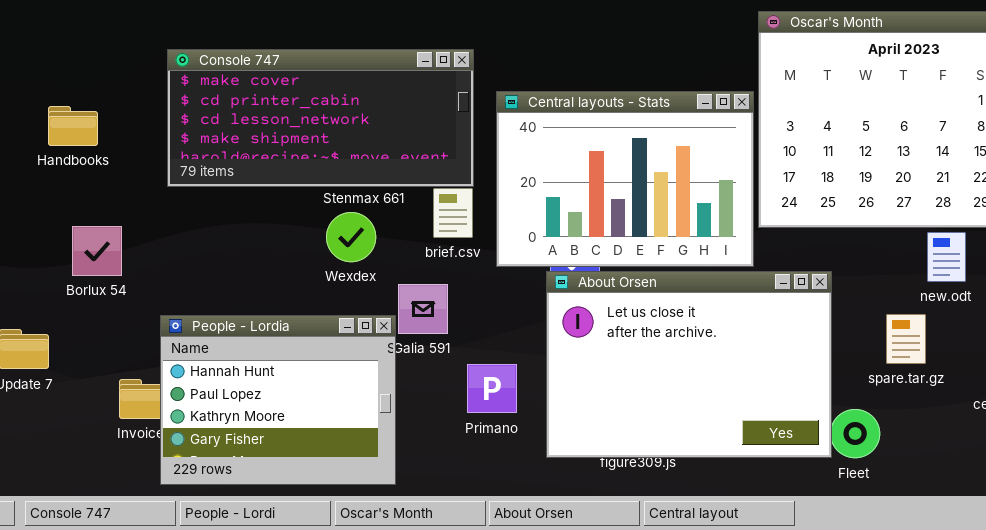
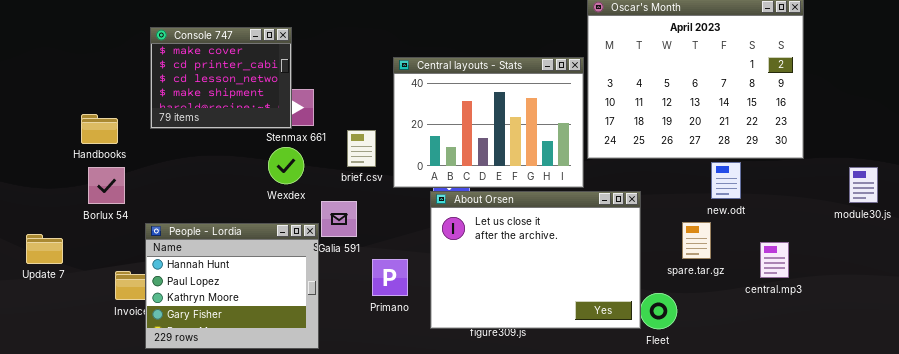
Console 747: [167,49,474,187] -> [150,27,292,129], resized
Handbooks: [48,106,98,146] -> [81,114,118,144], moved
Borlux 54: [72,226,122,276] -> [88,167,125,204], moved

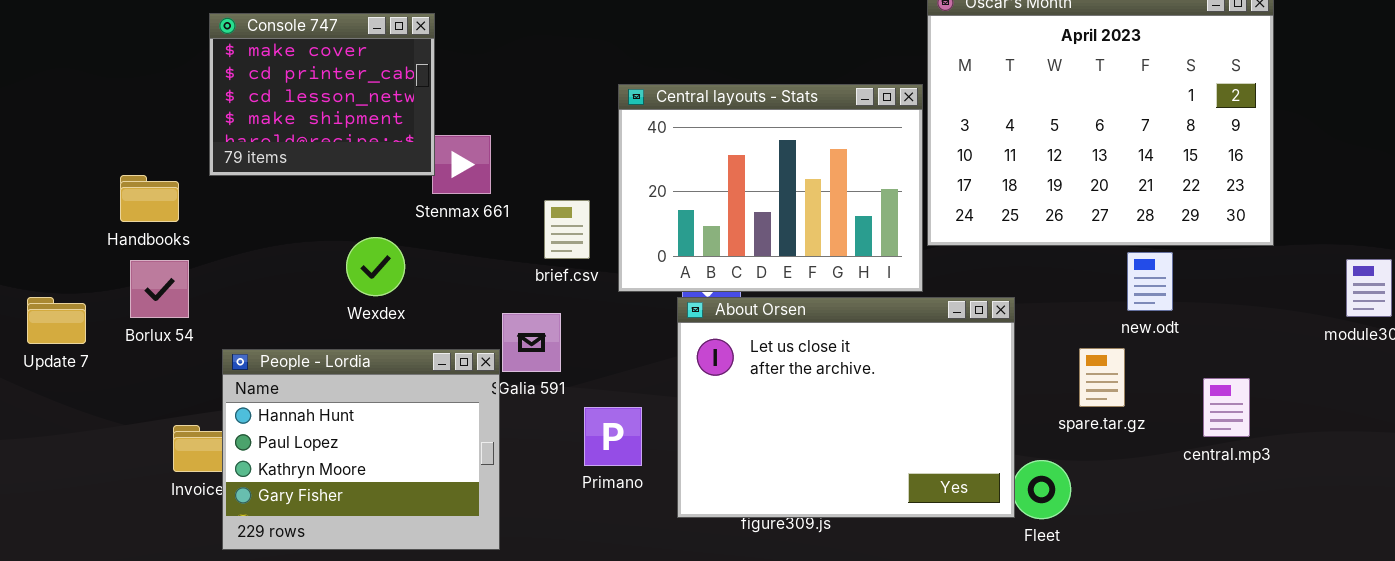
Console 747: [150,27,292,129] -> [209,13,435,176], moved
Wexdex: [268,147,304,184] -> [346,237,405,296], moved
Update 7: [26,234,63,264] -> [27,297,86,344], moved

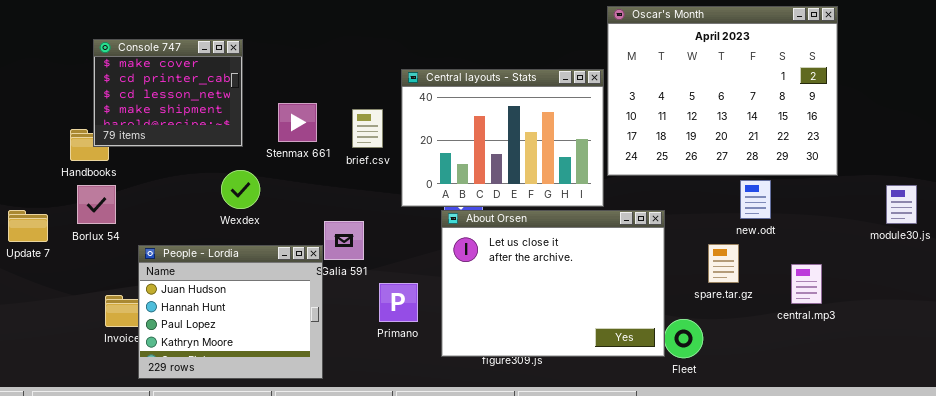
Console 747: [209,13,435,176] -> [93,39,243,147], moved
brief.csv: [544,200,590,259] -> [352,109,383,148], moved
People - Lordia: [222,349,500,550] -> [138,245,323,379], scrolled up 1 row

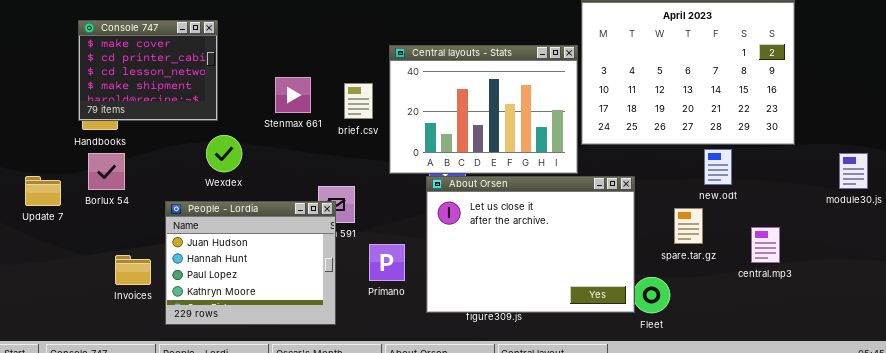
Console 747: [93,39,243,147] -> [78,20,218,121], moved
Wexdex: [221,170,260,209] -> [206,135,242,172], moved
People - Lordia: [138,245,323,379] -> [165,201,336,325], moved

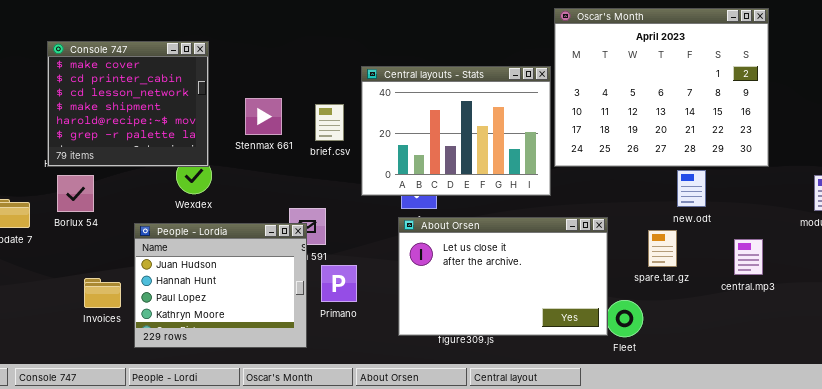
Console 747: [78,20,218,121] -> [47,41,209,167], resized
About Orsen: [426,176,635,313] -> [398,217,608,336], resized
central.mp3: [751,227,780,263] -> [734,239,763,275], moved
Primano: [369,244,405,281] -> [321,265,357,302], moved

